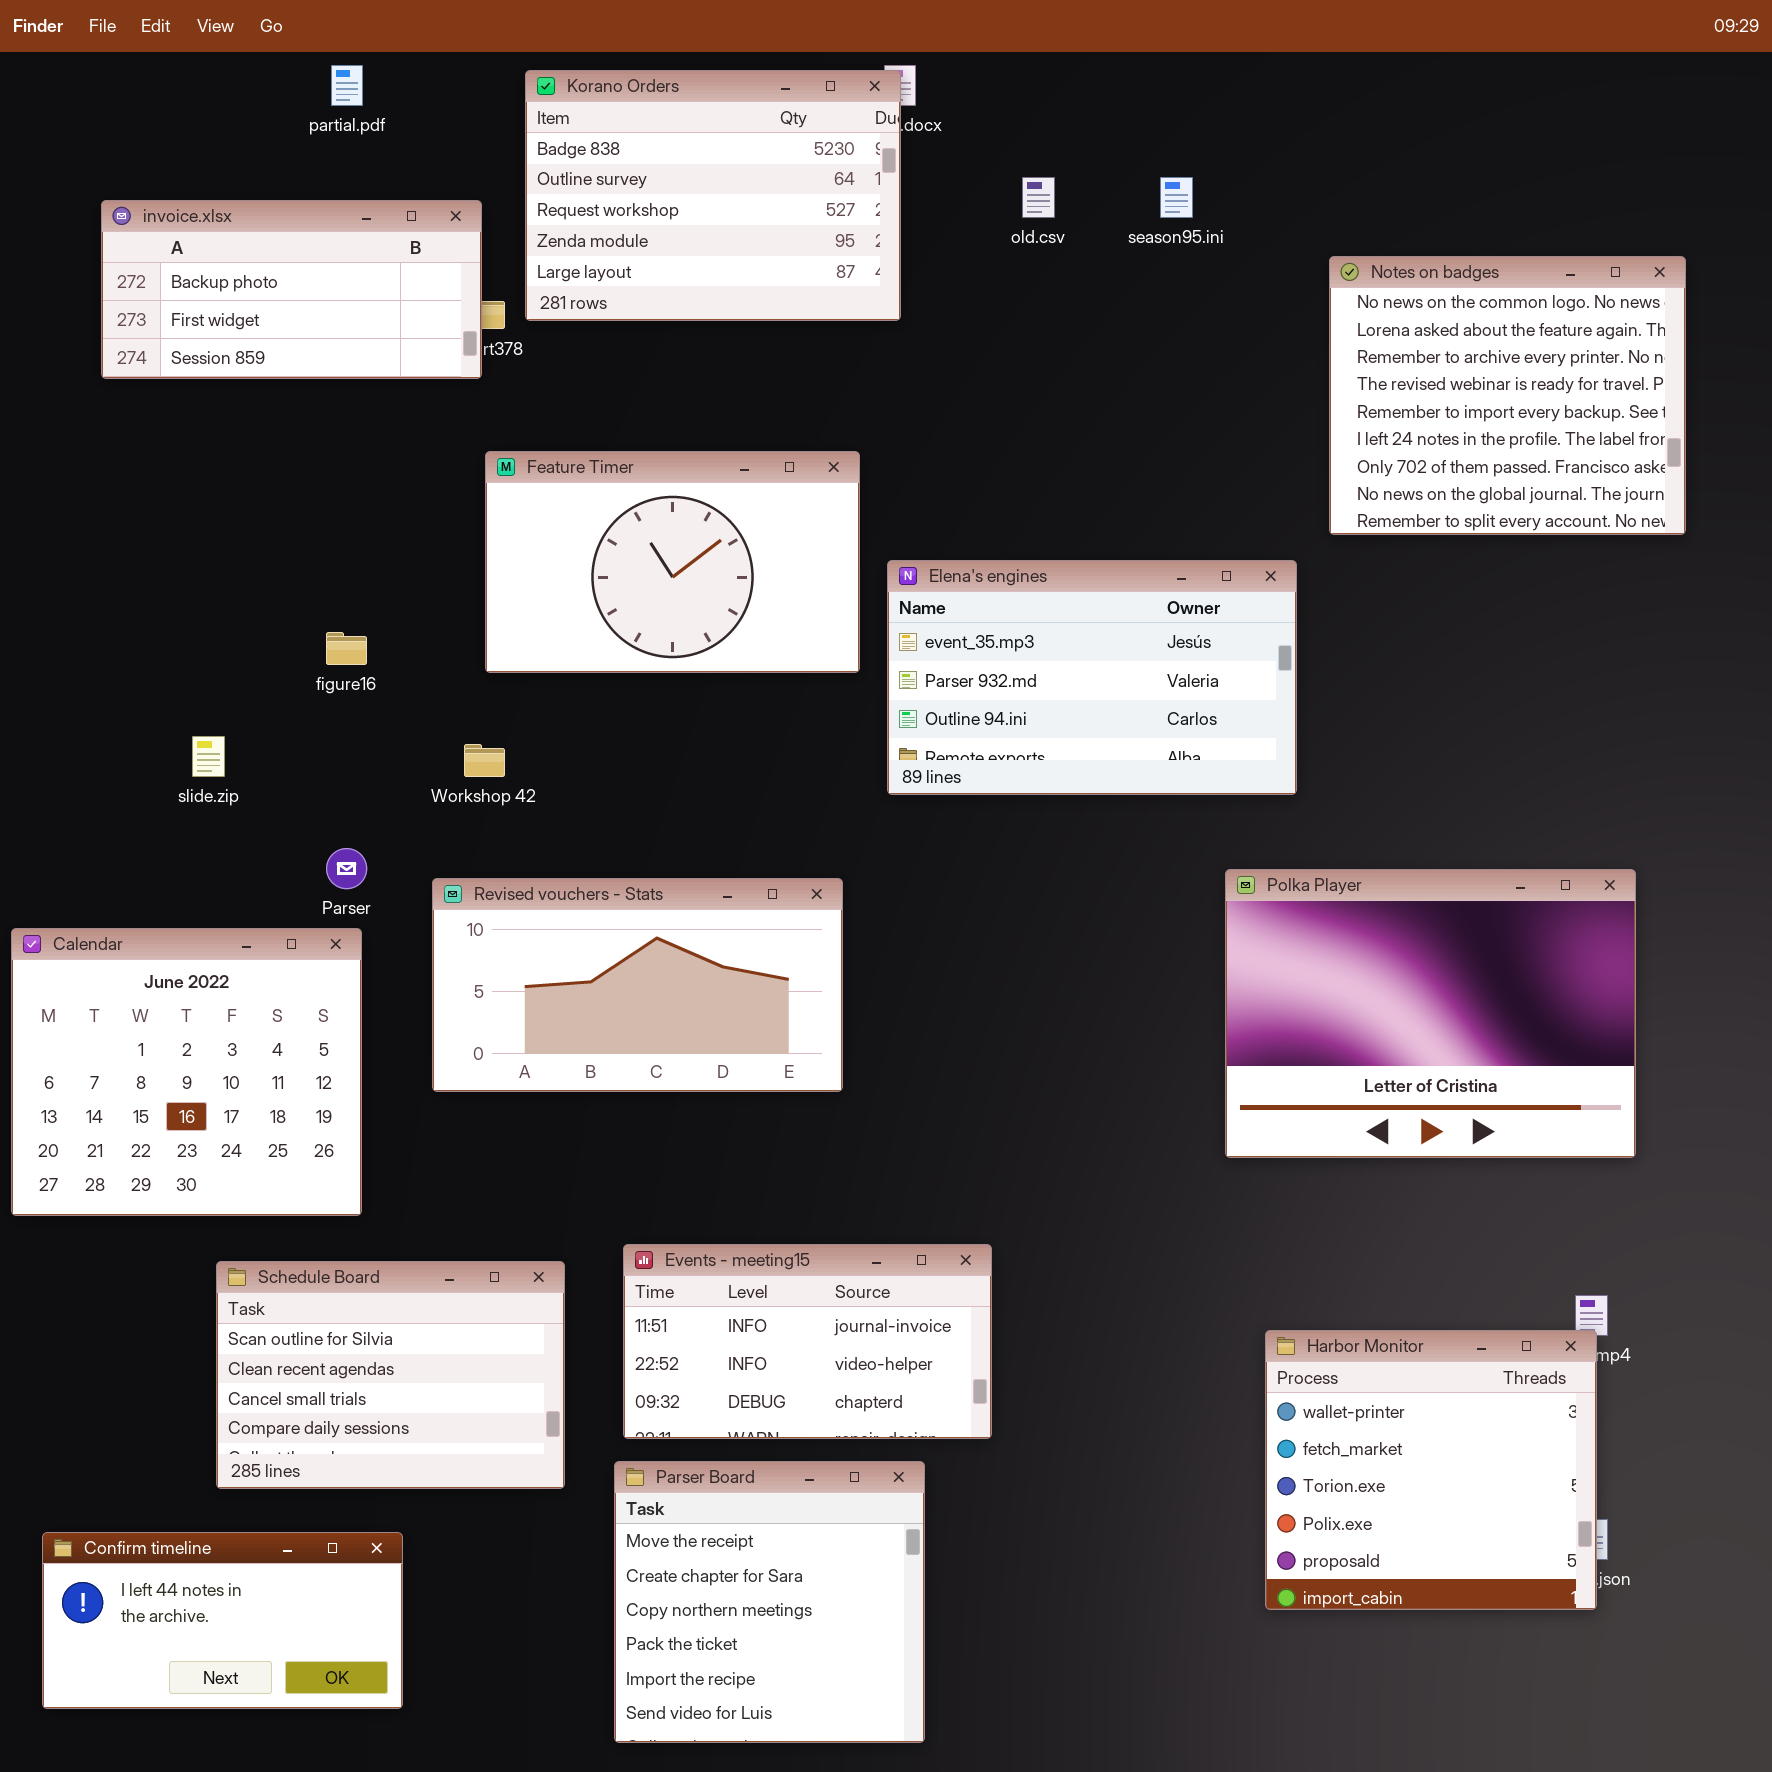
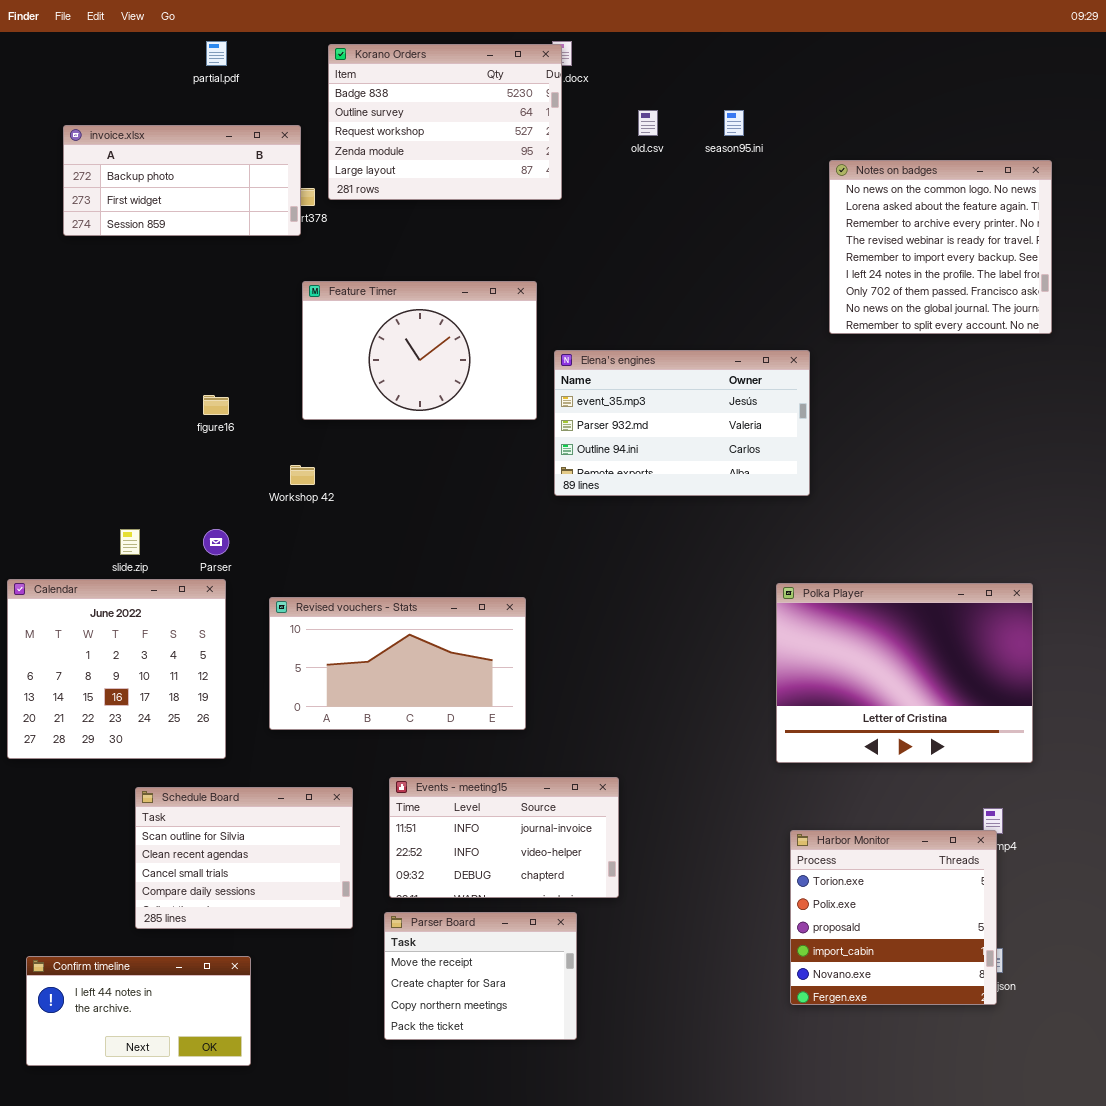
slide.zip: [192,736,225,777] -> [120,529,140,555], moved
Polka Player: [1225,869,1636,1158] -> [776,583,1033,763], moved
Revised vouchers - Stats: [432,878,843,1092] -> [269,597,526,730], moved
Harbor Monitor: [1265,1330,1597,1610] -> [790,830,997,1005], scrolled down 2 rows
Parser Board: [614,1461,925,1743] -> [384,912,577,1040], resized

